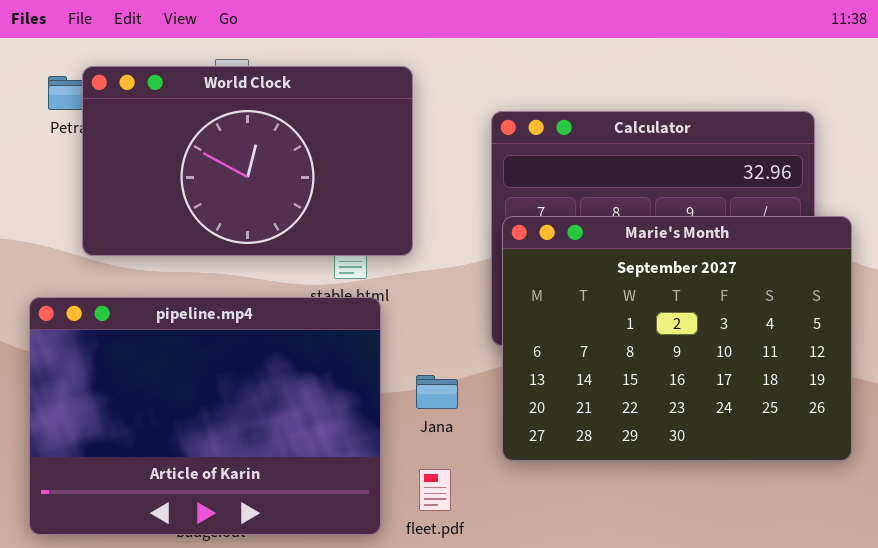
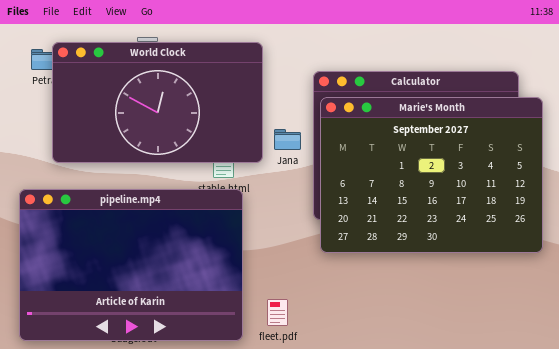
Marie's Month: [502,216,852,461] -> [320,97,543,253], moved
Jana: [416,375,458,409] -> [274,129,301,150], moved

